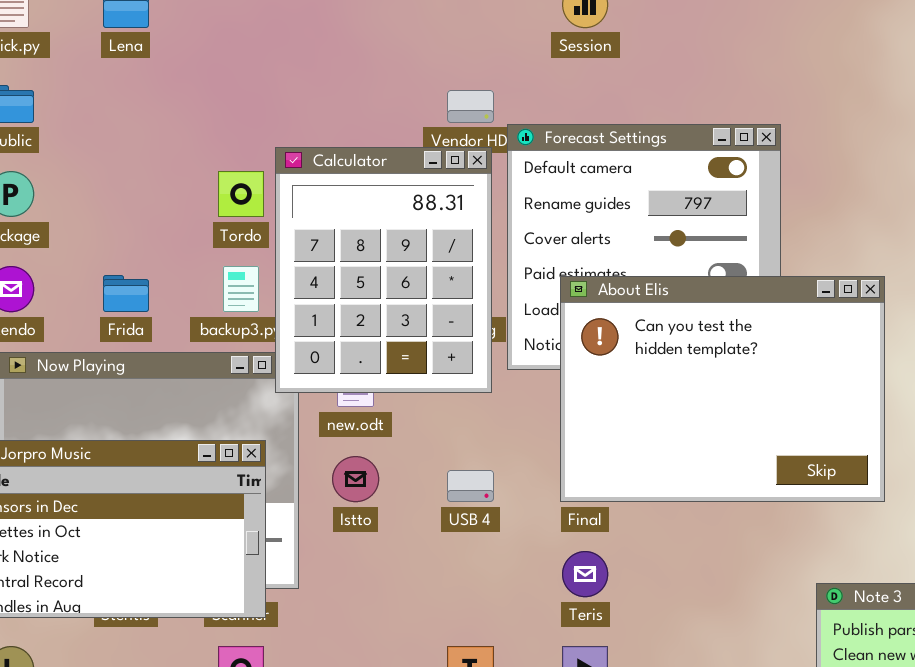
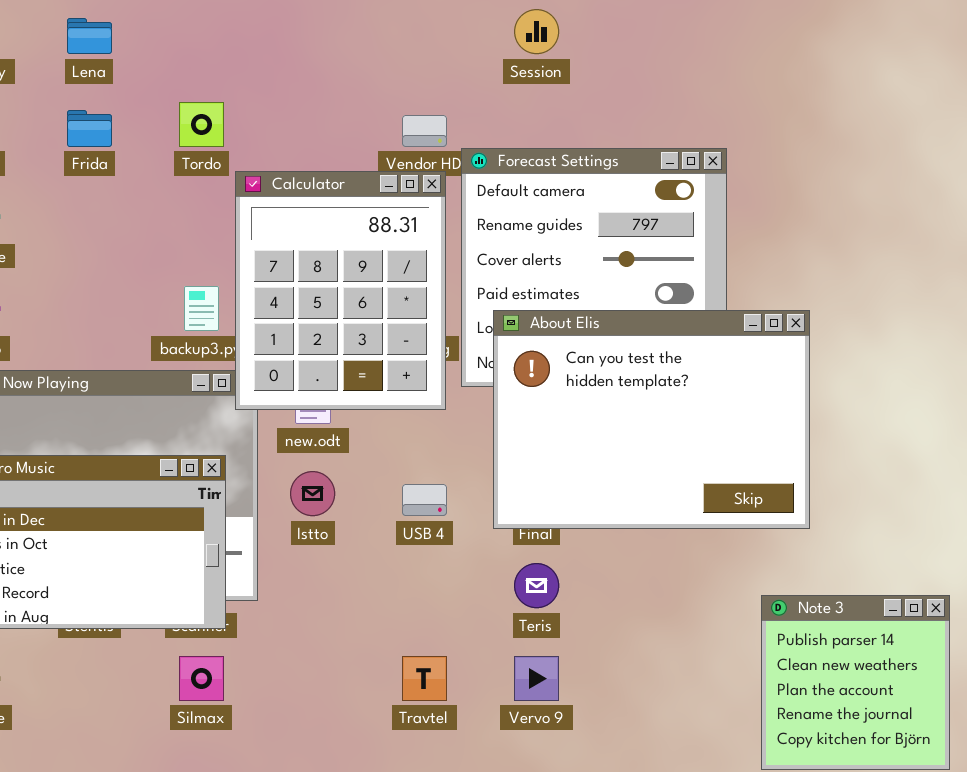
Tordo: [218,171,264,217] -> [179,102,224,147], moved
Frida: [103,275,149,312] -> [67,110,112,147], moved
About Elis: [560,276,885,502] -> [493,310,810,529], moved

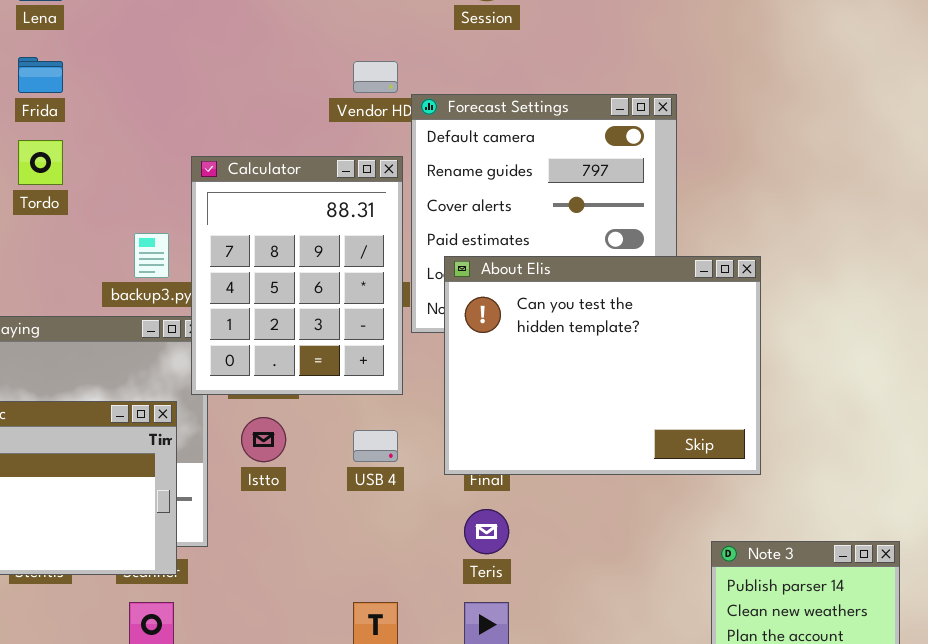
Tordo: [179,102,224,147] -> [18,140,63,185], moved
Calculator: [235,171,446,410] -> [191,156,403,395], moved

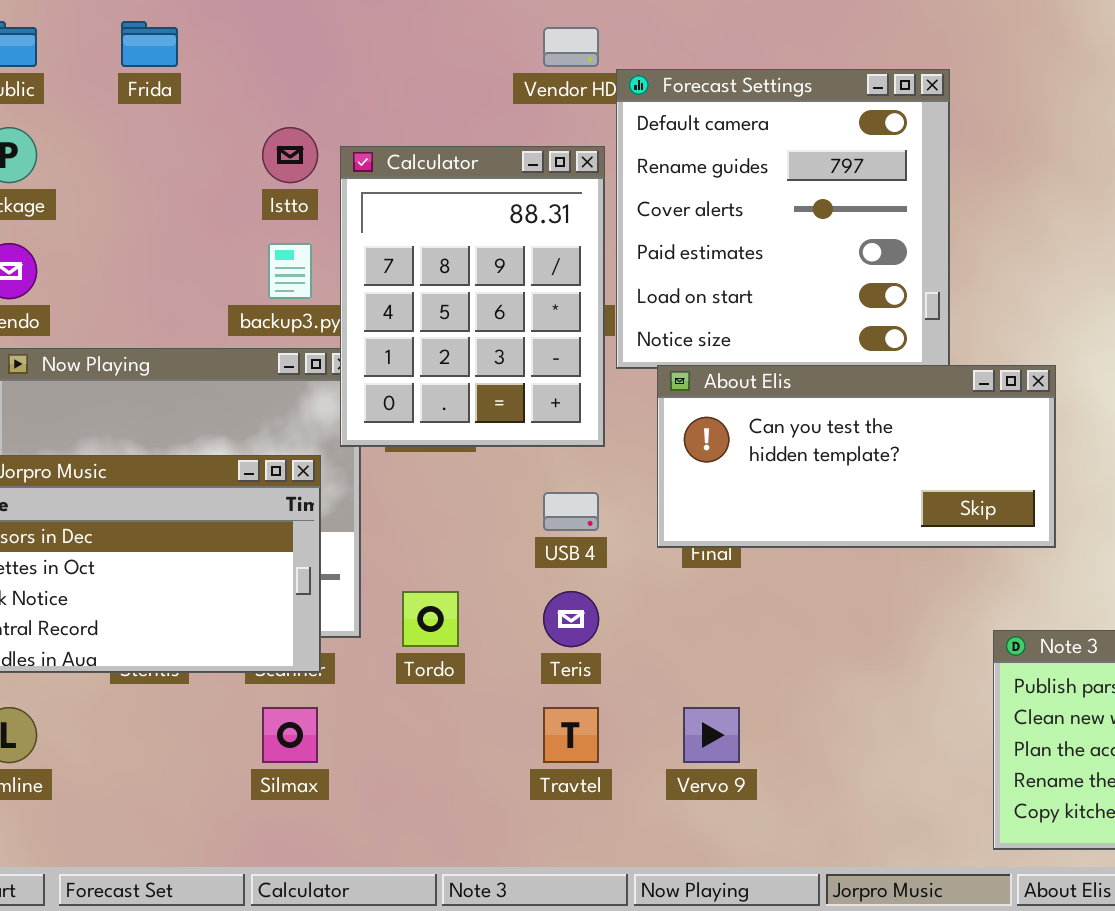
Tordo: [18,140,63,185] -> [402,591,459,647], moved
About Elis: [444,256,761,475] -> [657,365,1056,548], resized
Istto: [241,417,286,462] -> [262,127,318,183], moved
Teris: [464,509,509,554] -> [543,591,599,647], moved

